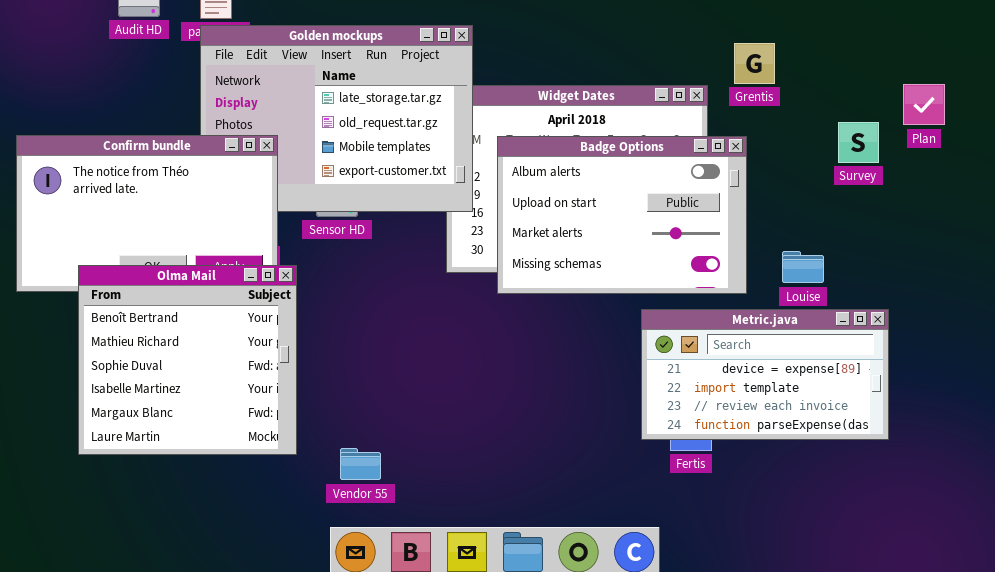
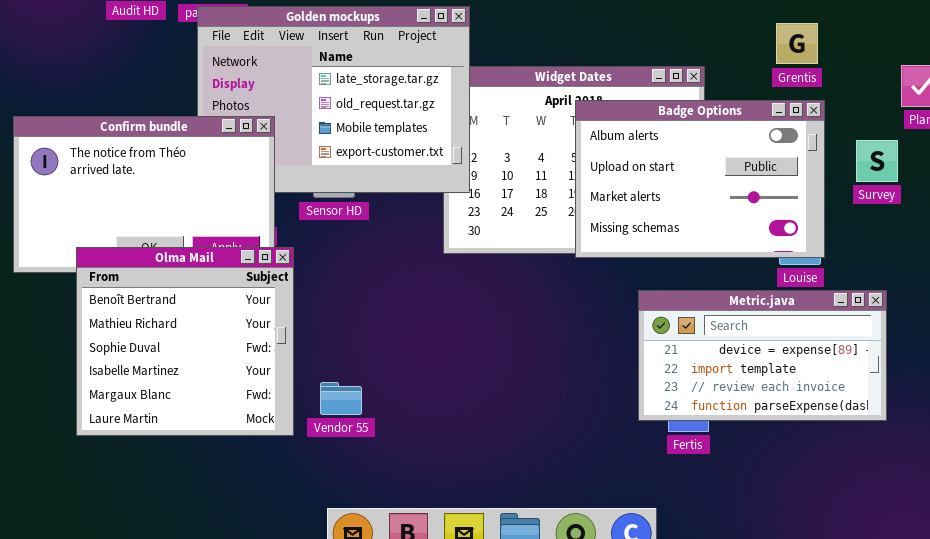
Grentis: [734,43,775,84] -> [776,23,818,64], moved
Survey: [838,122,879,163] -> [856,140,898,182], moved
Badge Options: [497,136,747,294] -> [575,100,825,258], moved
Vendor 55: [340,448,381,480] -> [320,382,362,415], moved

